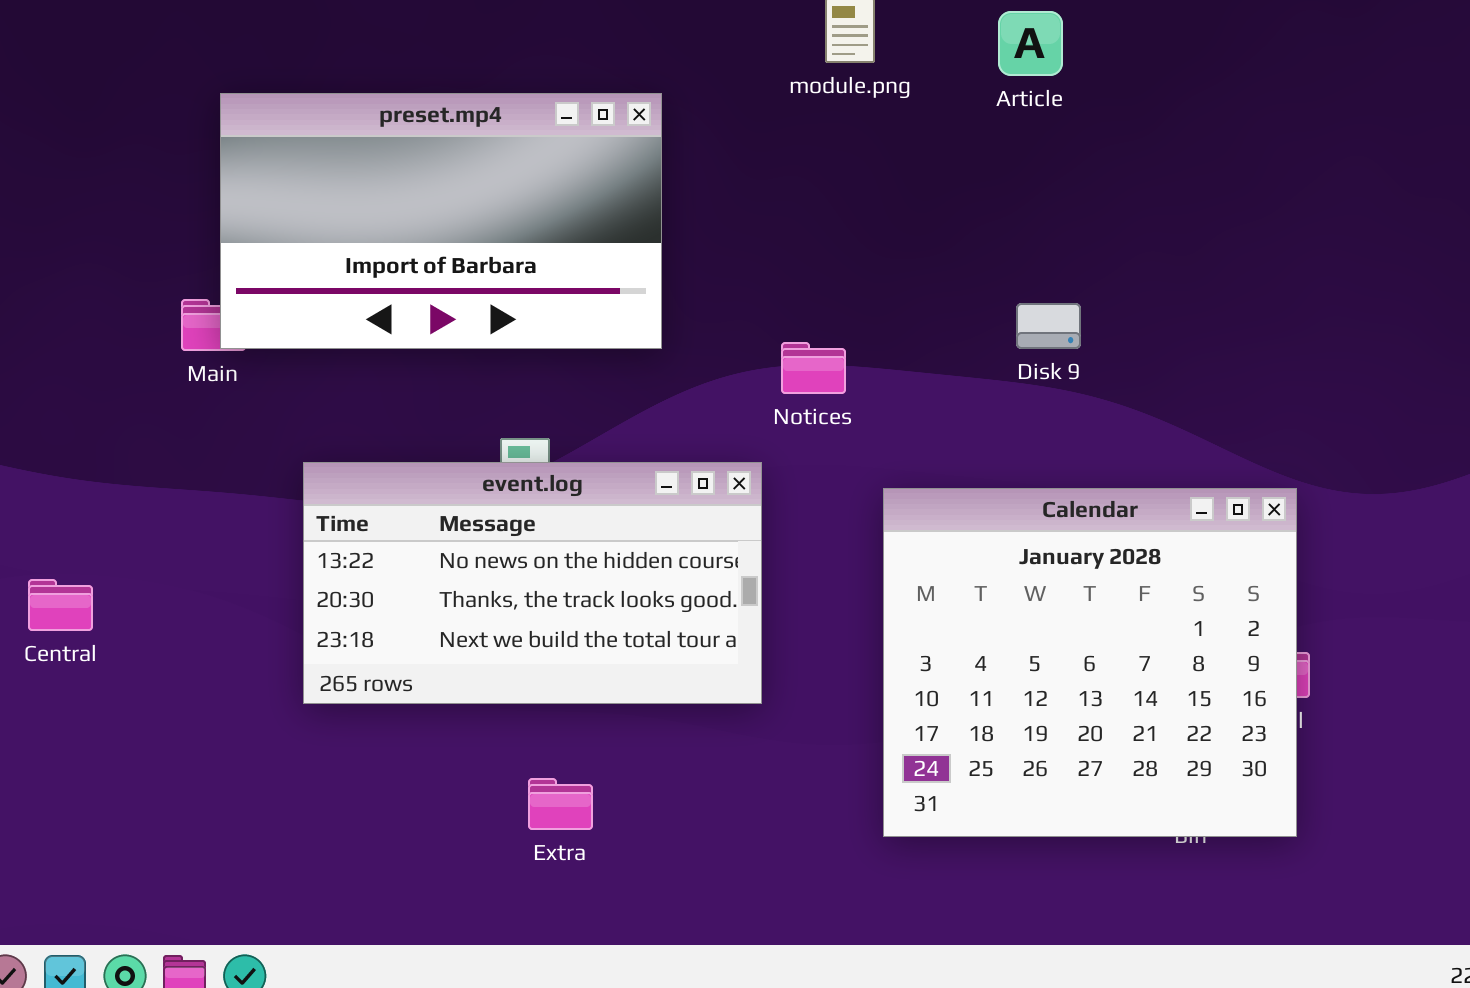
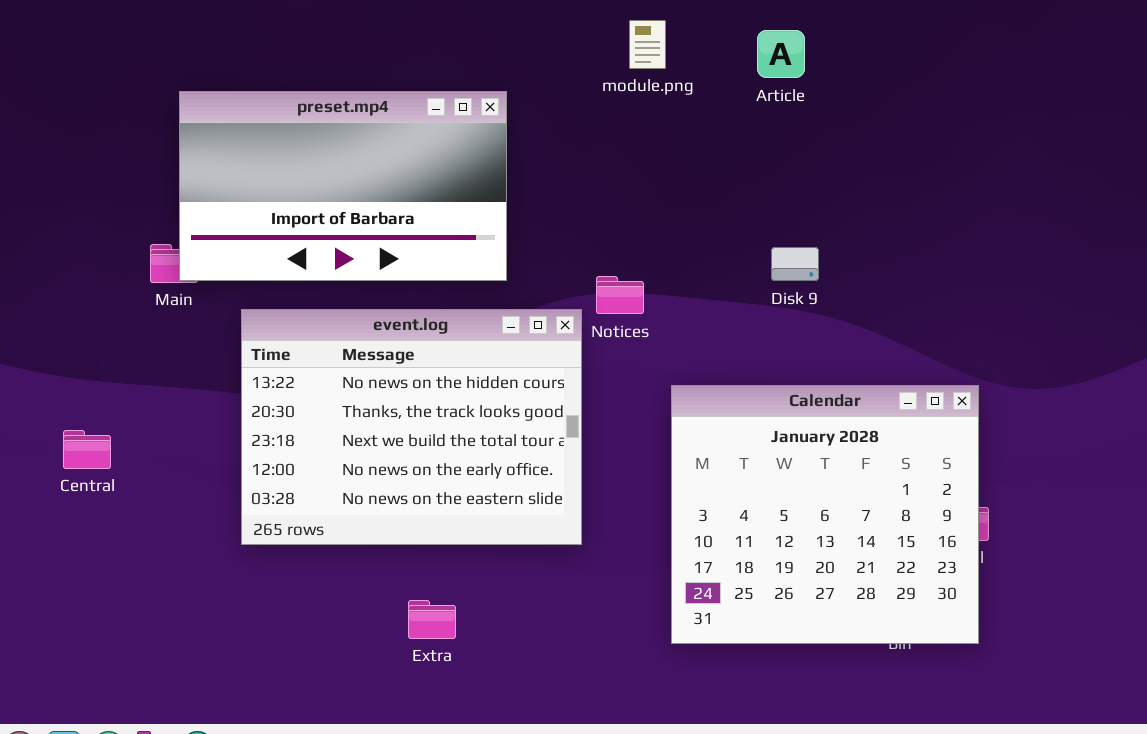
event.log: [303,462,762,704] -> [241,309,582,545], resized
Central: [28,579,93,631] -> [63,430,111,469], moved

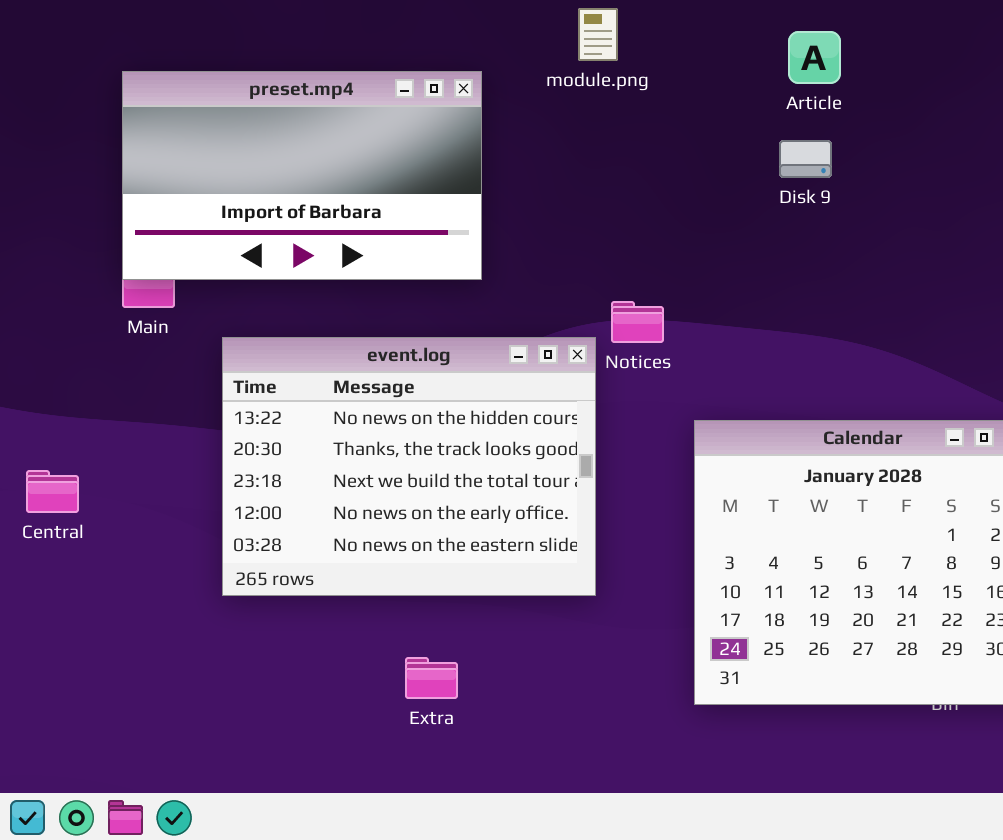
module.png: [629,20,666,69] -> [578,8,618,61], moved
preset.mp4: [179,91,507,281] -> [122,71,482,280], moved
Disk 9: [771,247,819,281] -> [779,140,832,178], moved

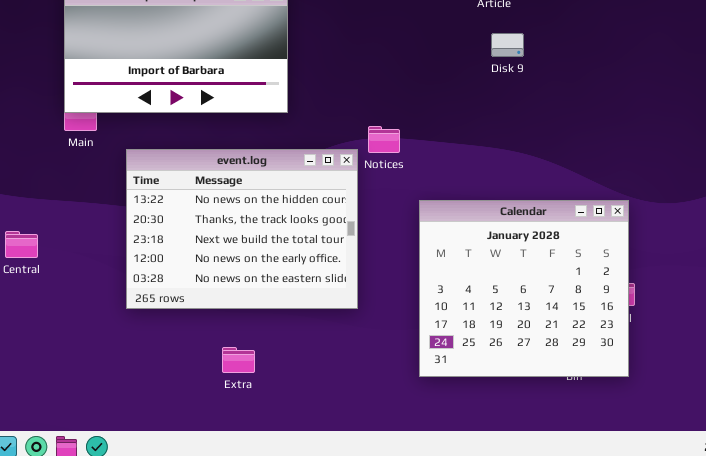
Disk 9: [779,140,832,178] -> [491,33,524,57], moved
Extra: [405,657,458,699] -> [222,347,255,373], moved

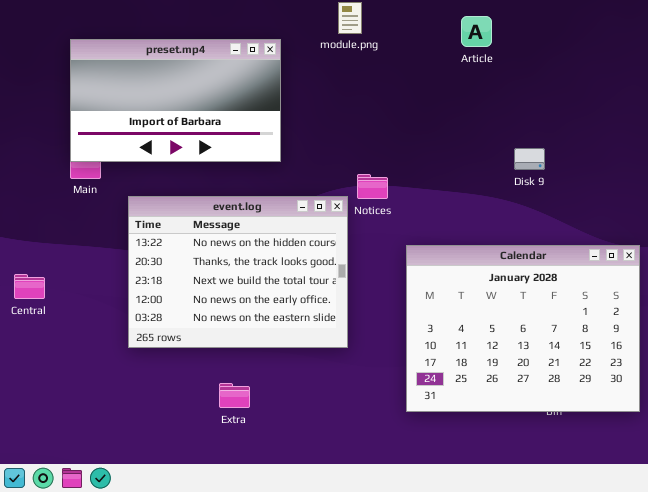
Disk 9: [491,33,524,57] -> [514,148,545,170], moved
Calendar: [419,200,629,377] -> [406,245,640,412], resized

